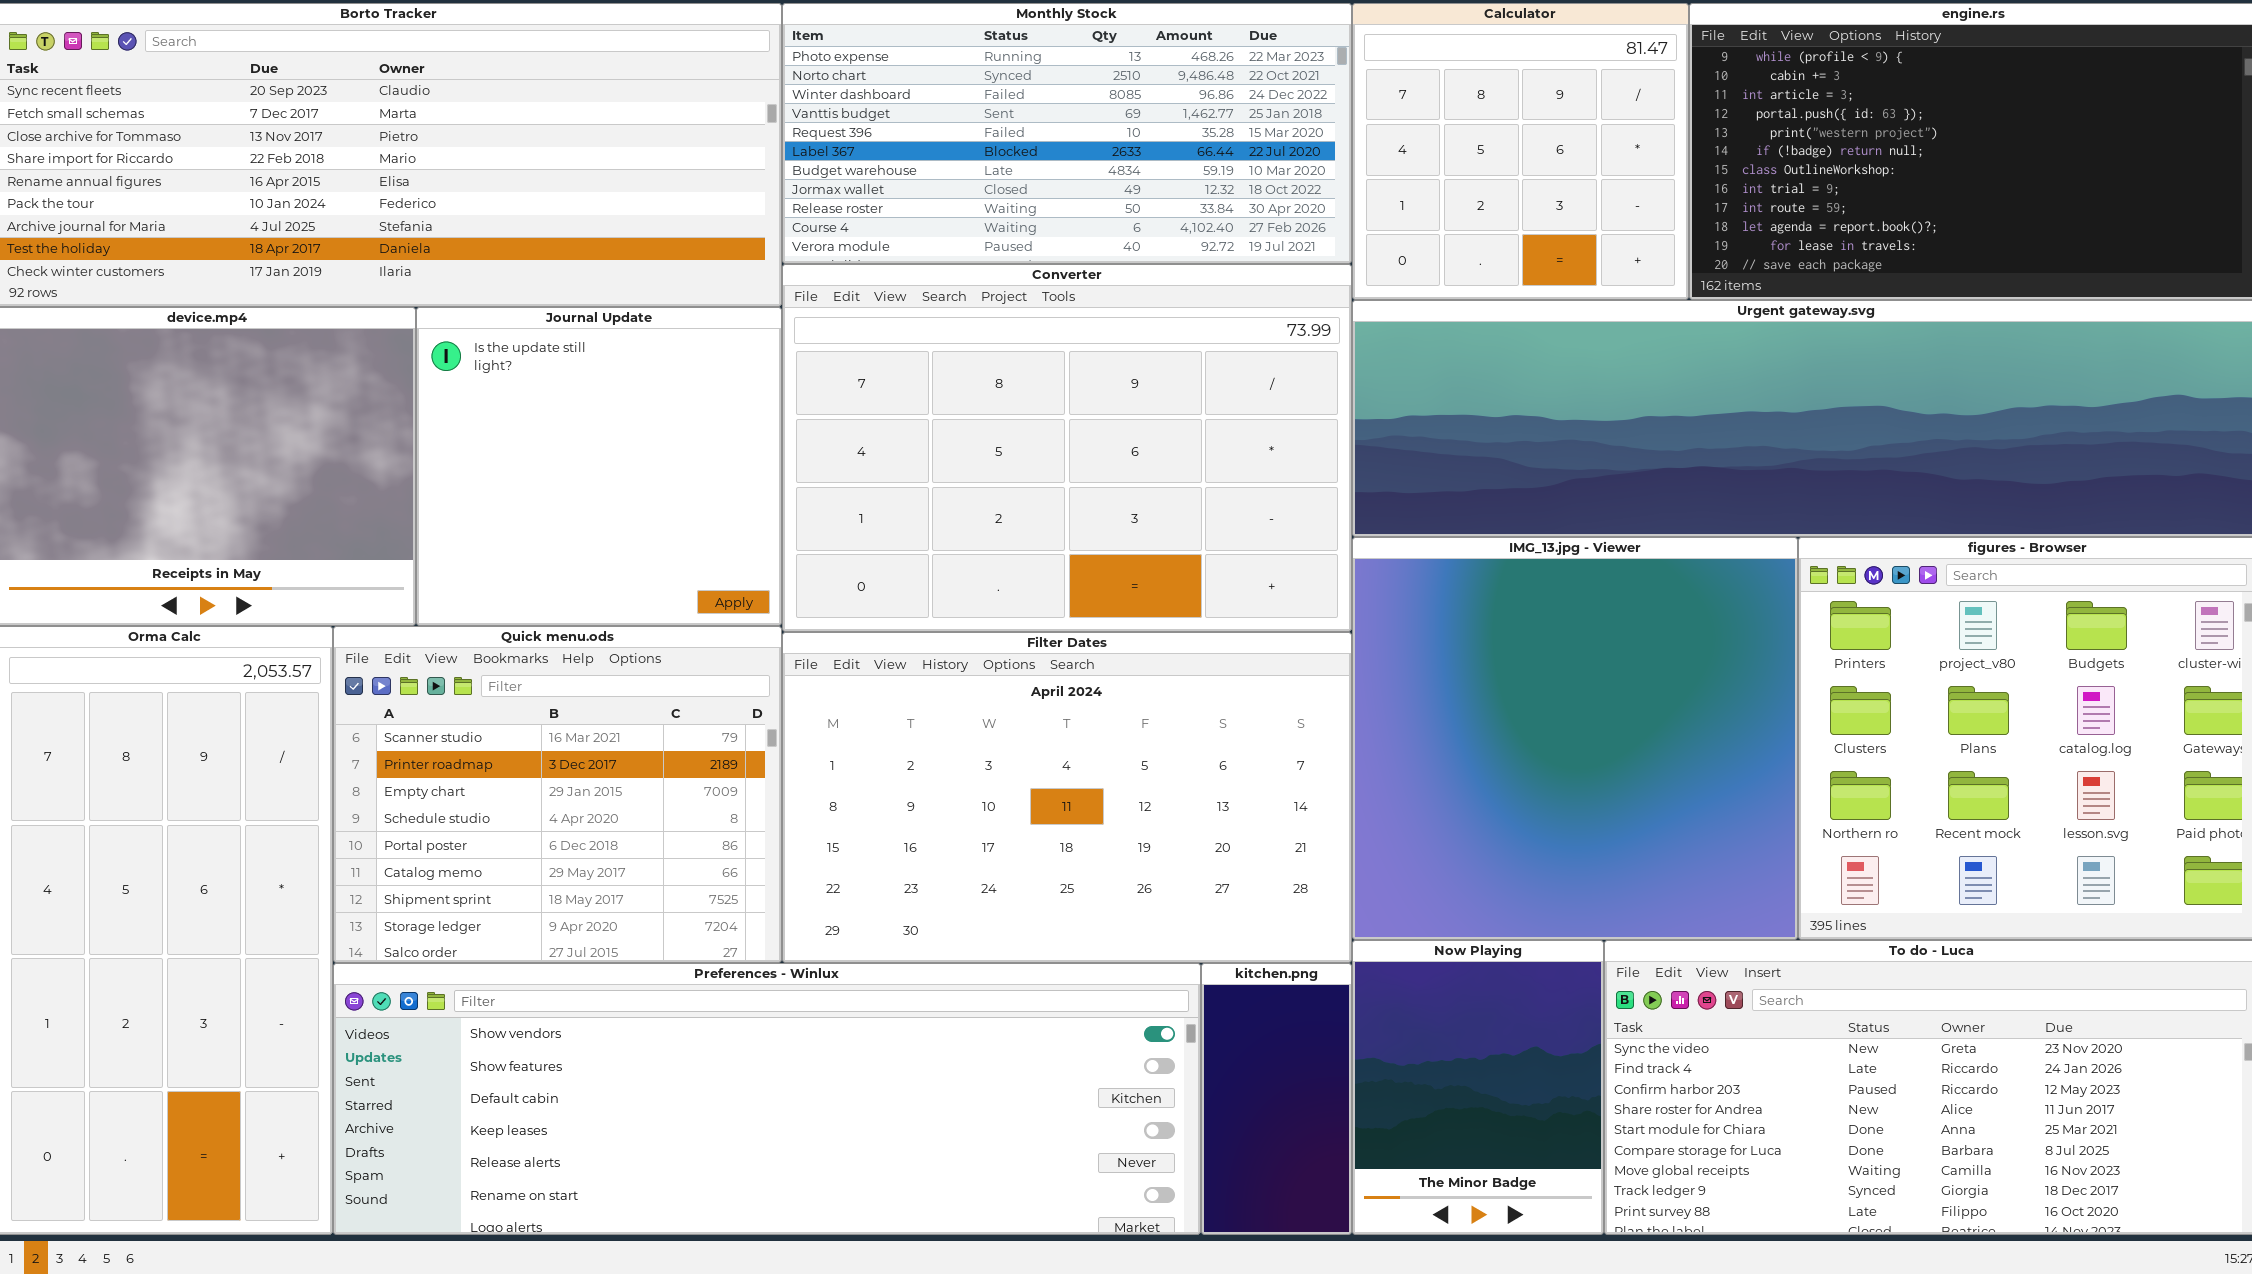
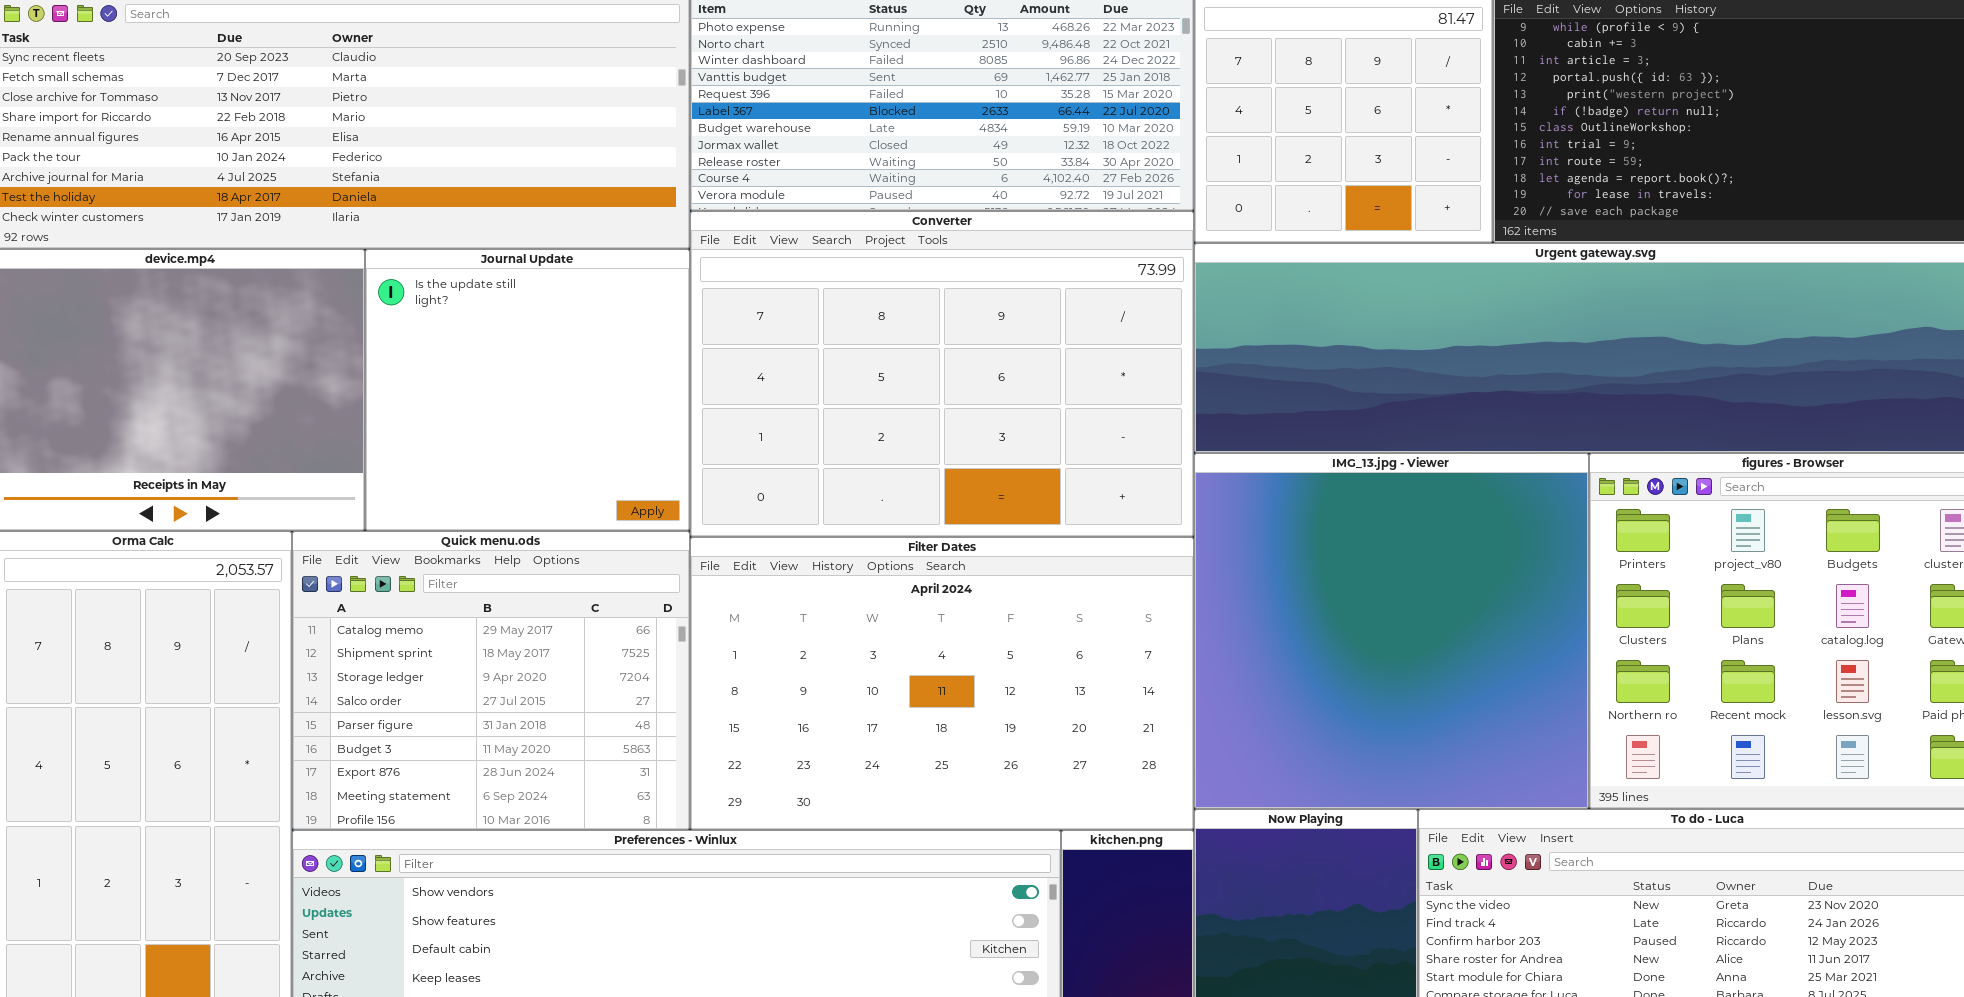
Quick menu.ods: [333,626,782,963] -> [292,531,690,830], scrolled down 5 rows

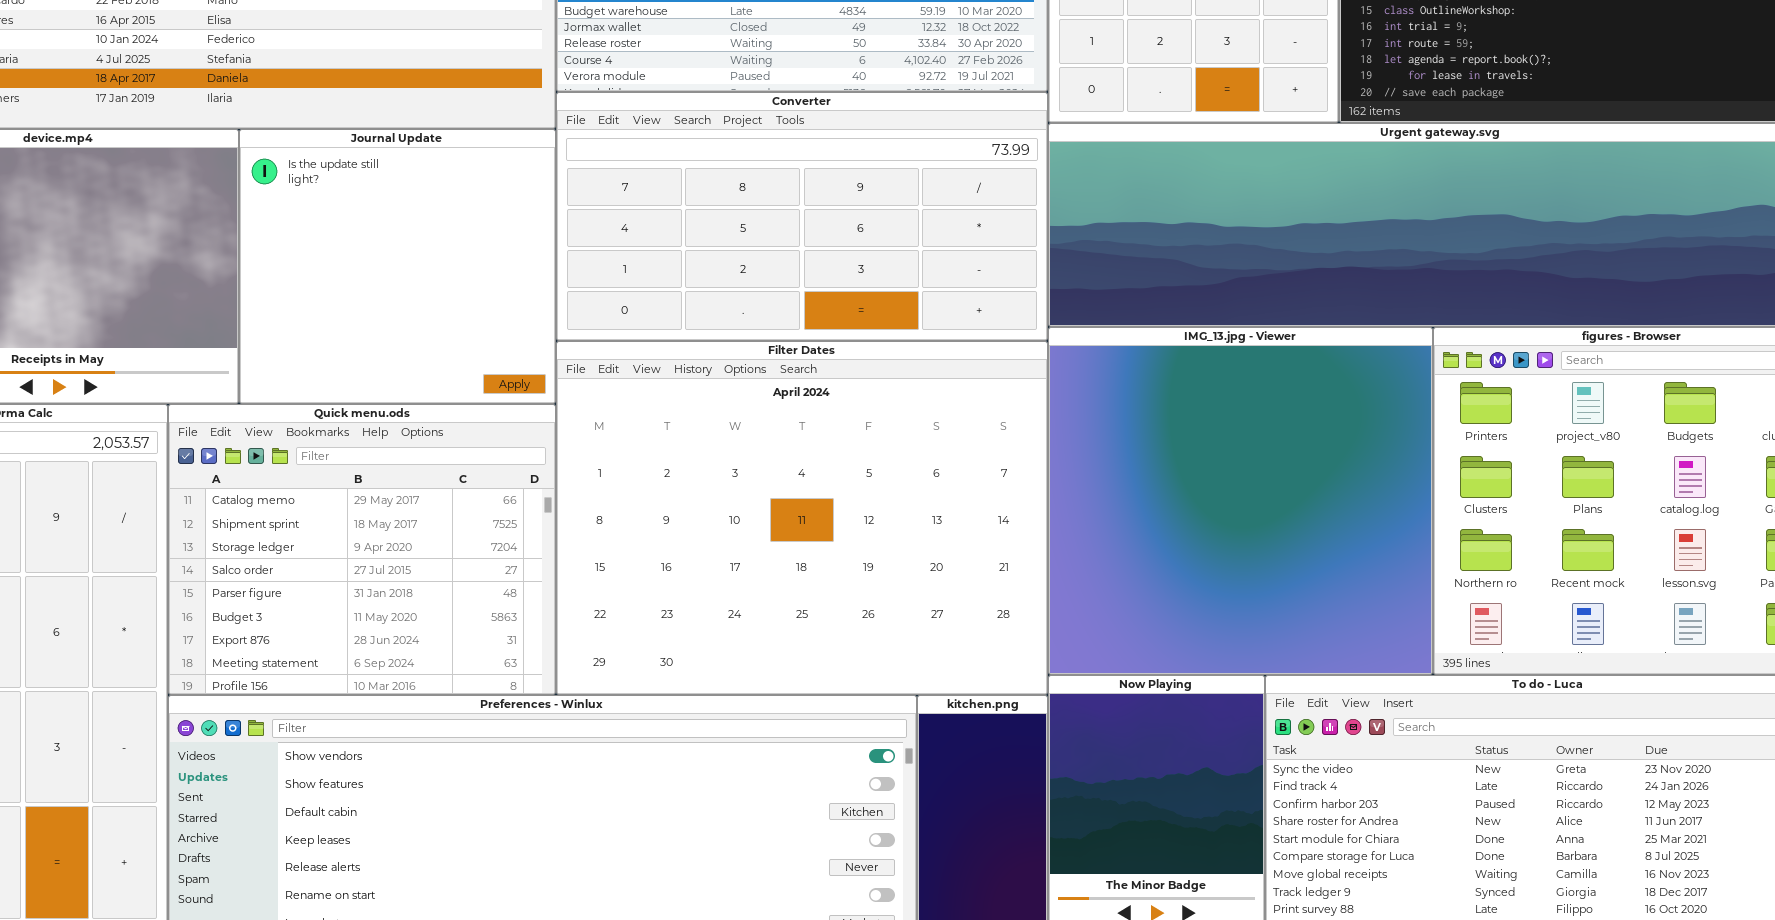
Converter: [690,211,1194,537] -> [556,92,1048,341], resized
Filter Dates: [690,537,1194,830] -> [556,341,1048,695], resized

